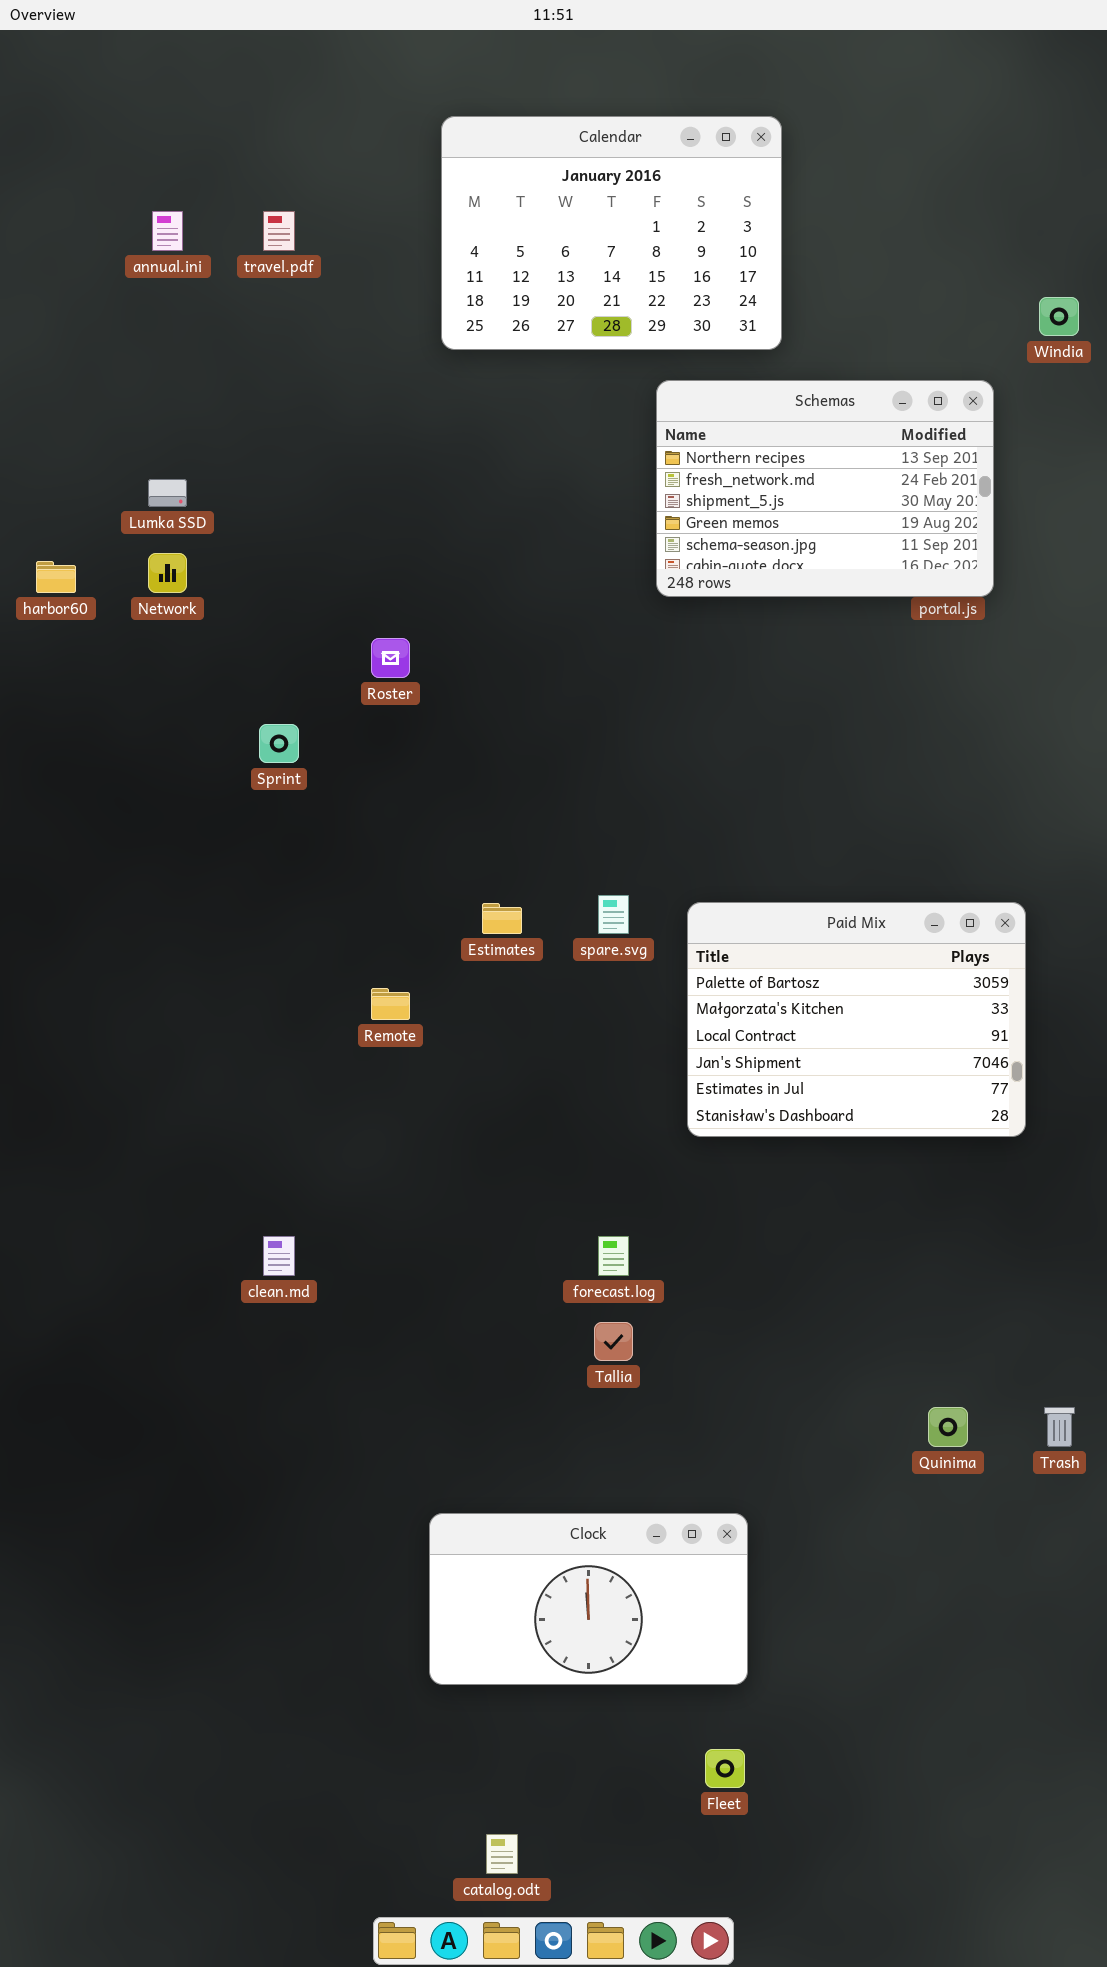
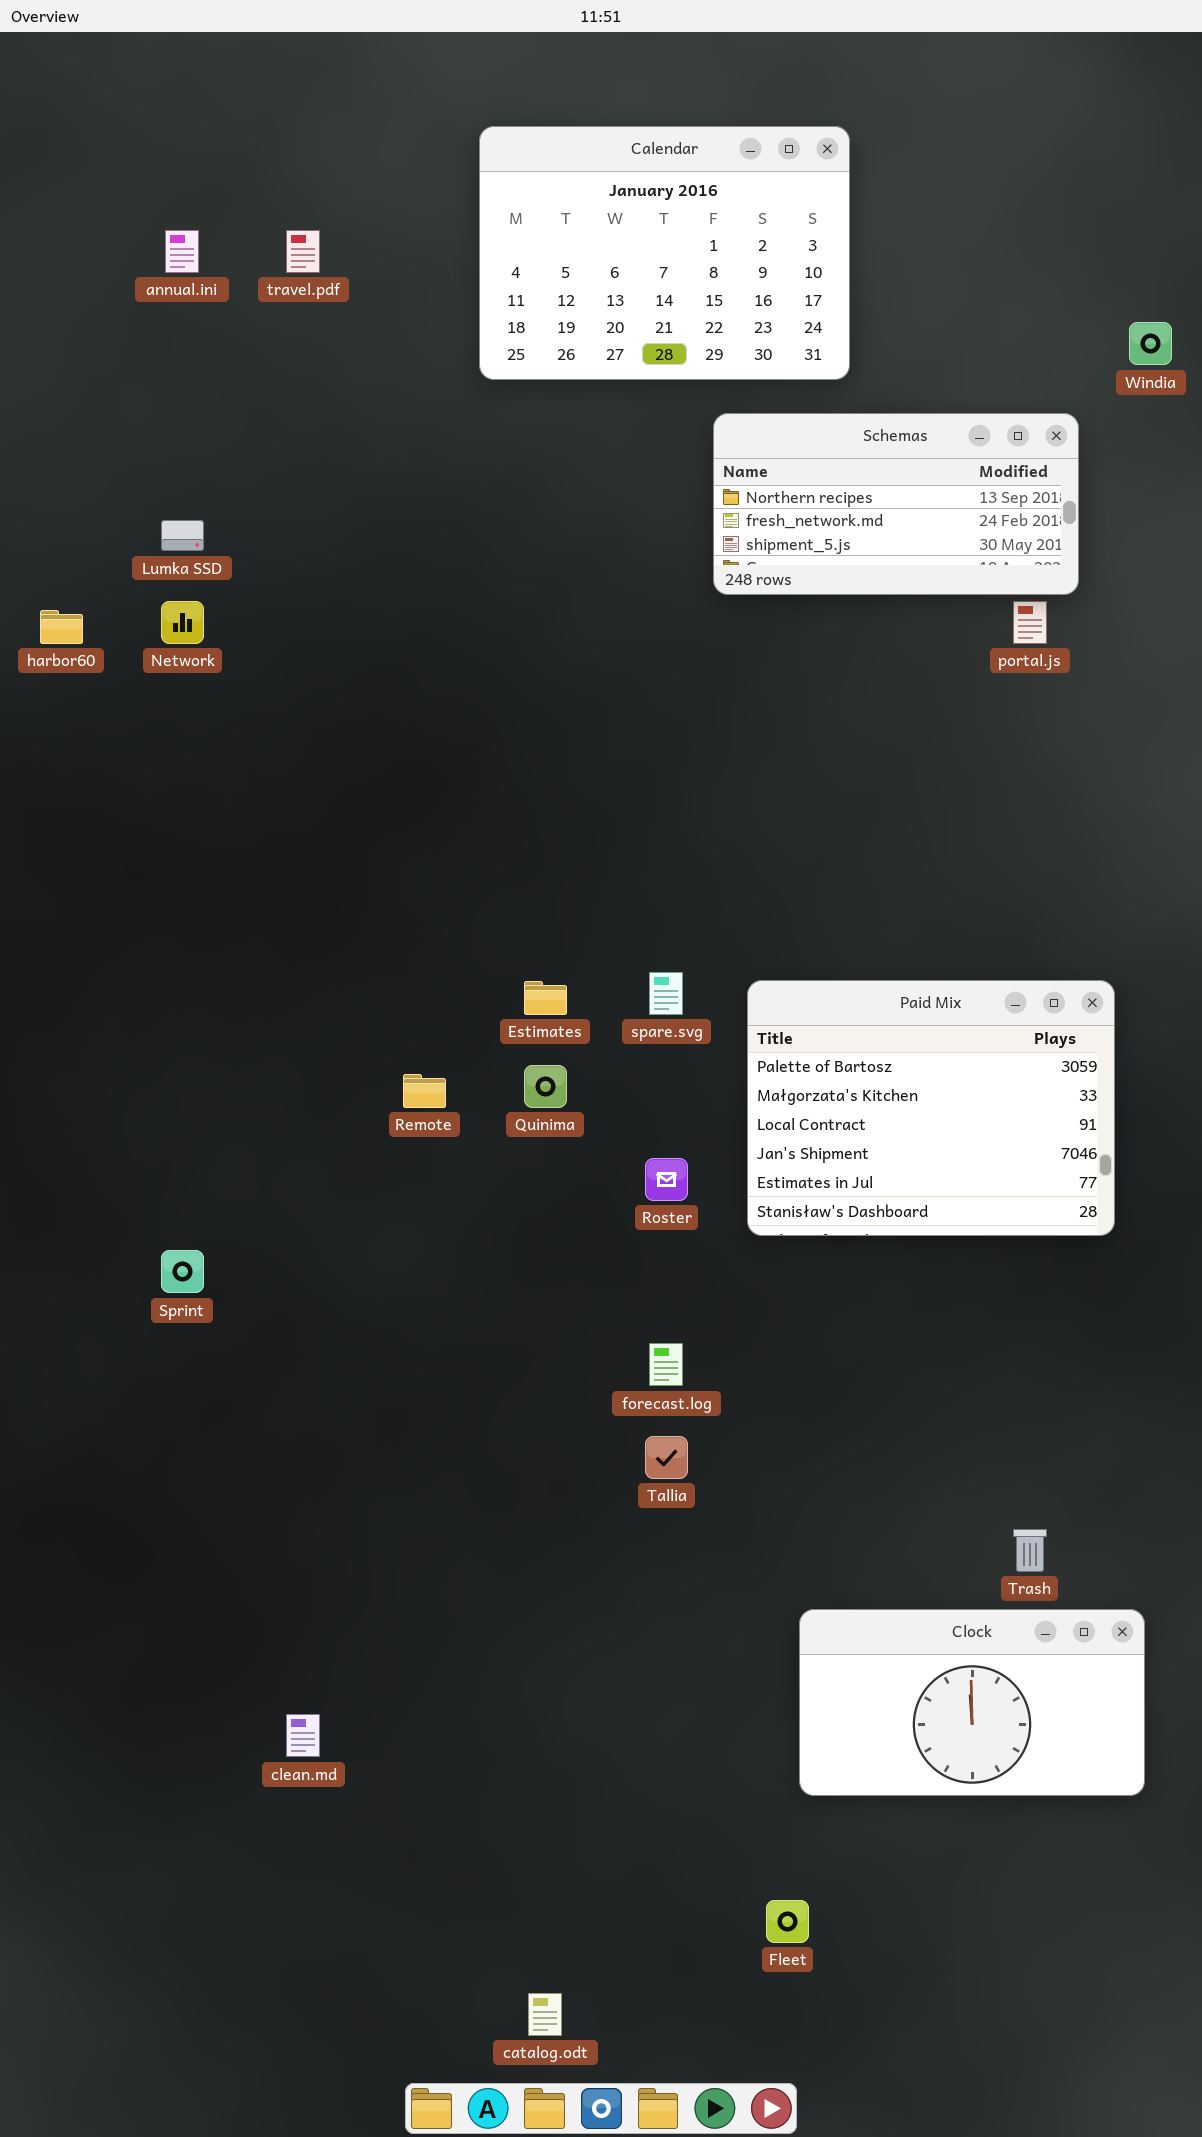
Schemas: [656,380,994,597] -> [713,413,1079,595], resized
Roster: [371,638,410,678] -> [645,1158,688,1201], moved
Sprint: [259,724,299,763] -> [161,1250,204,1293], moved
clean.md: [263,1236,295,1276] -> [286,1714,320,1757], moved
Quinima: [928,1407,968,1447] -> [524,1065,567,1108], moved
Trash: [1044,1407,1075,1447] -> [1013,1529,1047,1572], moved
Clock: [429,1513,748,1685] -> [799,1609,1145,1796], moved

